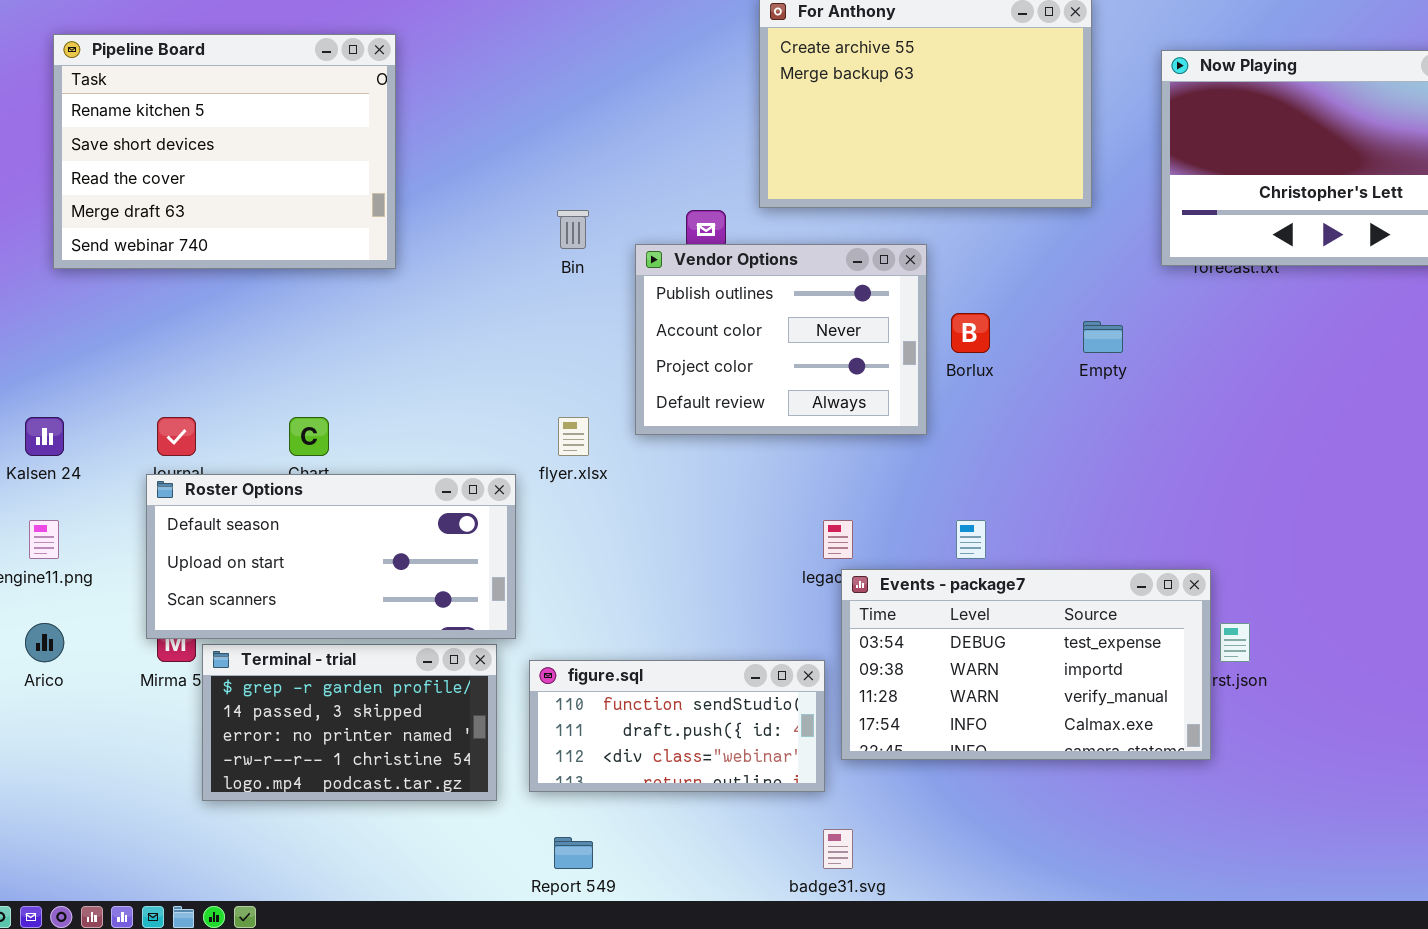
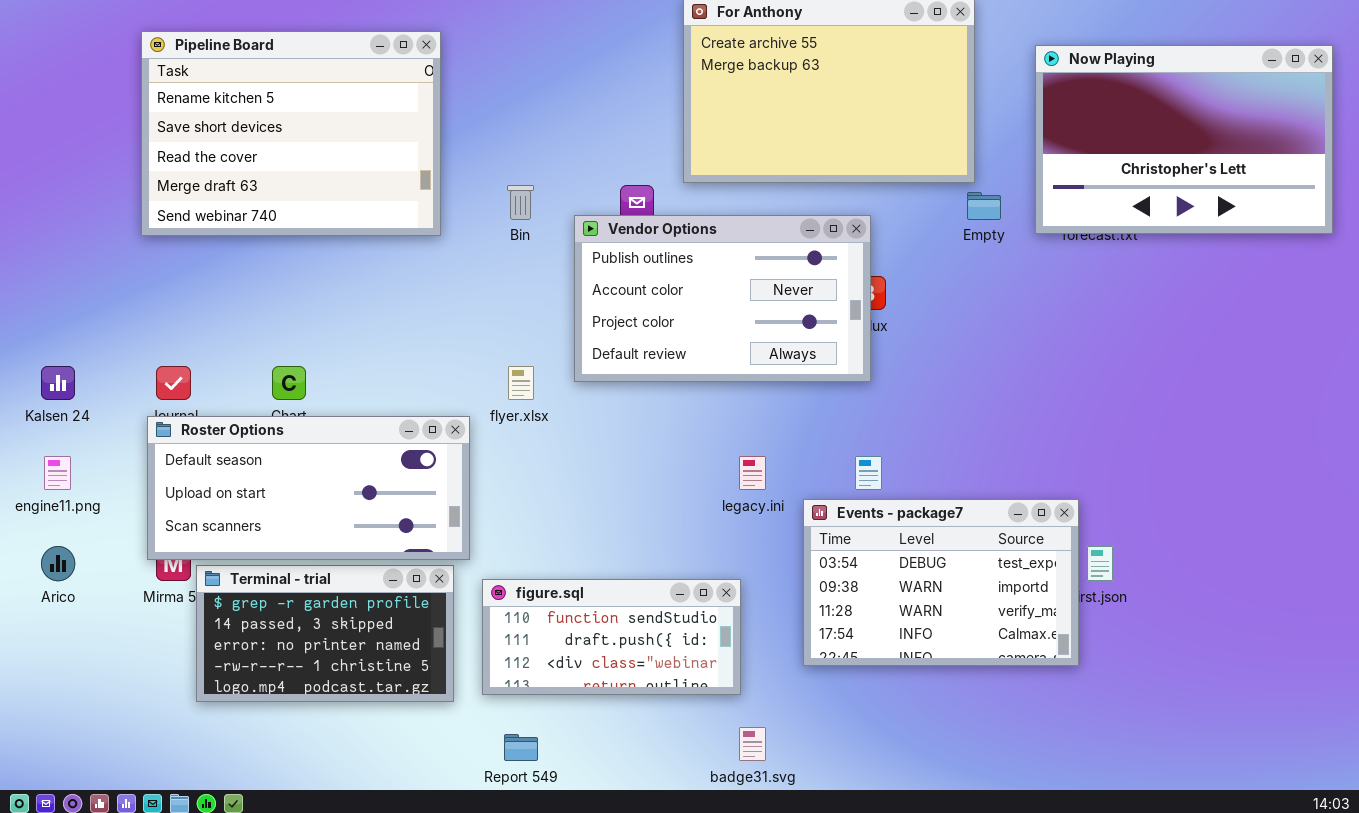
Pipeline Board: [53,34,396,269] -> [141,31,441,236], moved
Vendor Options: [635,244,927,435] -> [574,215,871,382], resized
Empty: [1083,321,1123,353] -> [967,192,1001,220], moved
Events - package7: [841,569,1211,760] -> [803,499,1079,666], resized

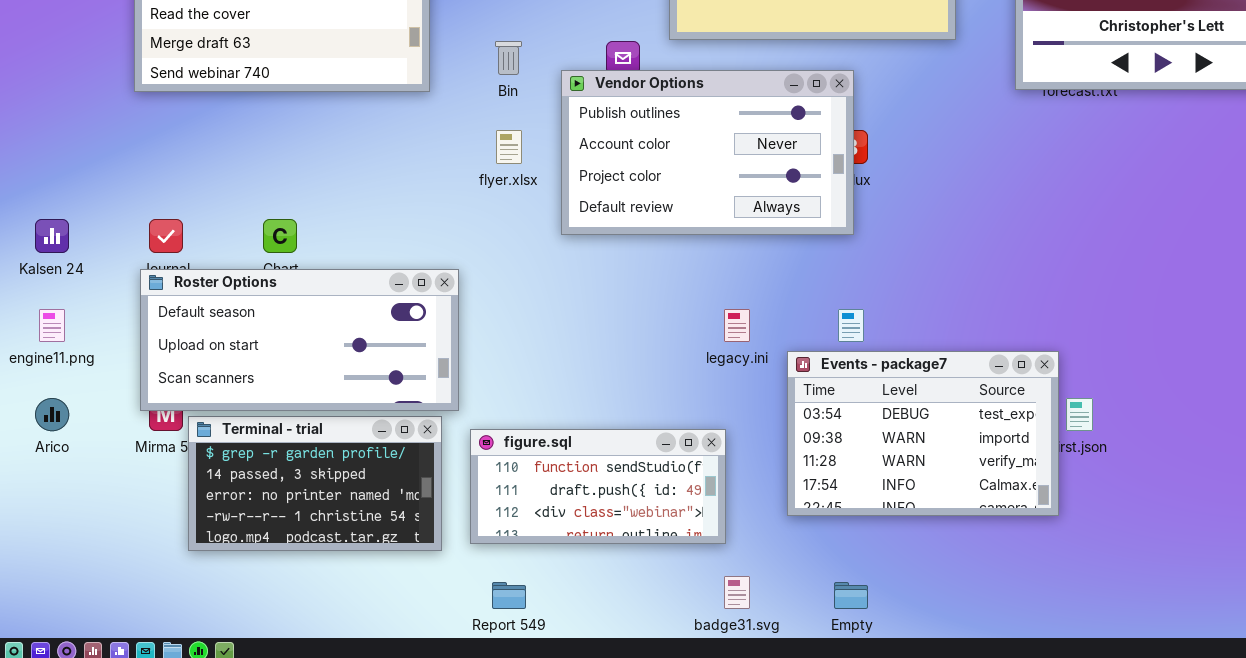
Empty: [967,192,1001,220] -> [834,582,868,609], moved
flyer.xlsx: [508,366,534,400] -> [496,130,522,164], moved

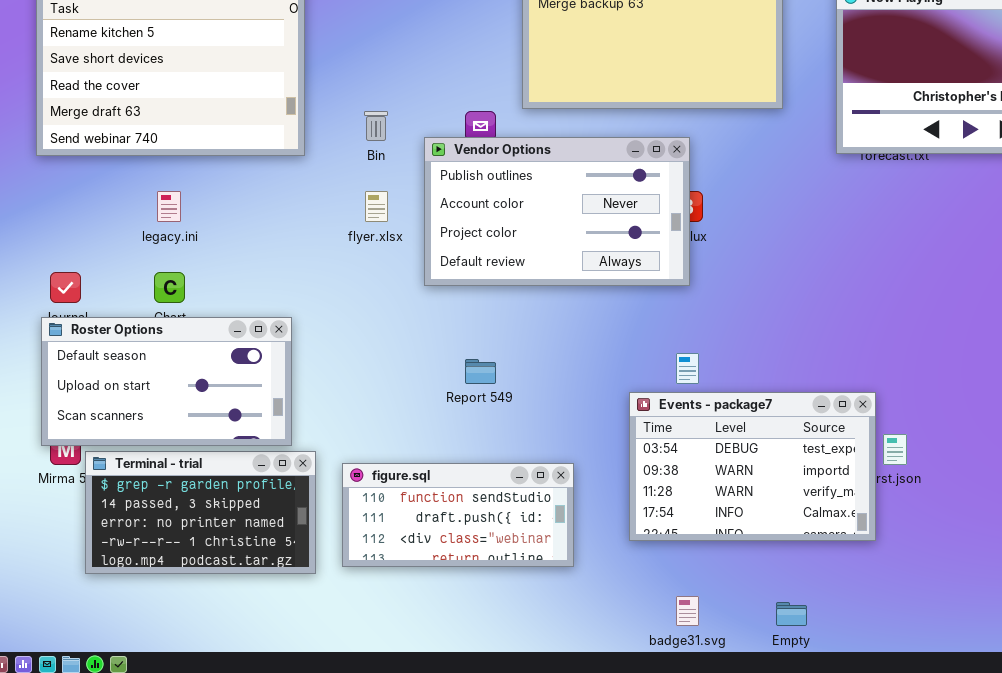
Roster Options: [140,269,459,411] -> [41,317,292,446], resized
legacy.ini: [724,309,750,342] -> [157,191,181,222], moved
badge31.svg: [724,576,750,609] -> [676,596,699,626], moved
Report 549: [492,582,526,609] -> [465,359,496,384], moved
Empty: [834,582,868,609] -> [776,602,807,626], moved

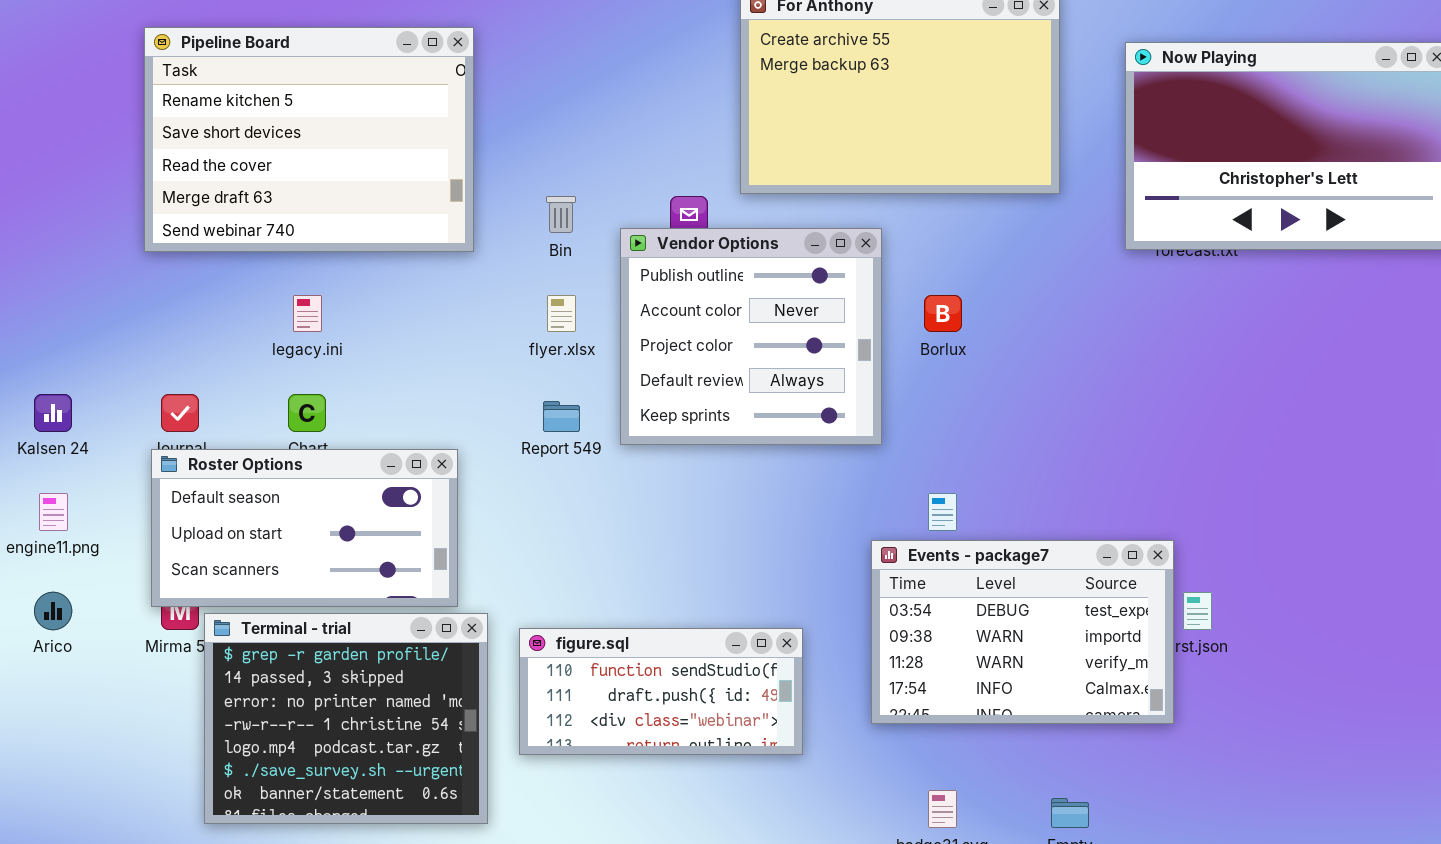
Vendor Options: [424,137,690,286] -> [620,228,882,445], resized
Report 549: [465,359,496,384] -> [543,401,580,432], moved
Terminal - trial: [85,451,316,574] -> [204,613,488,824], resized

